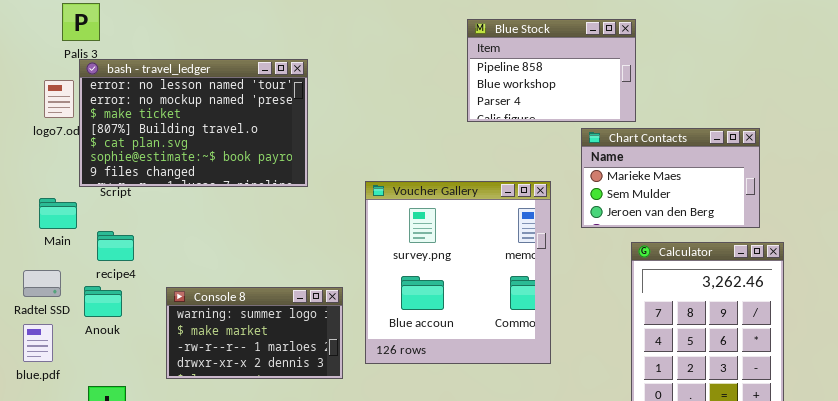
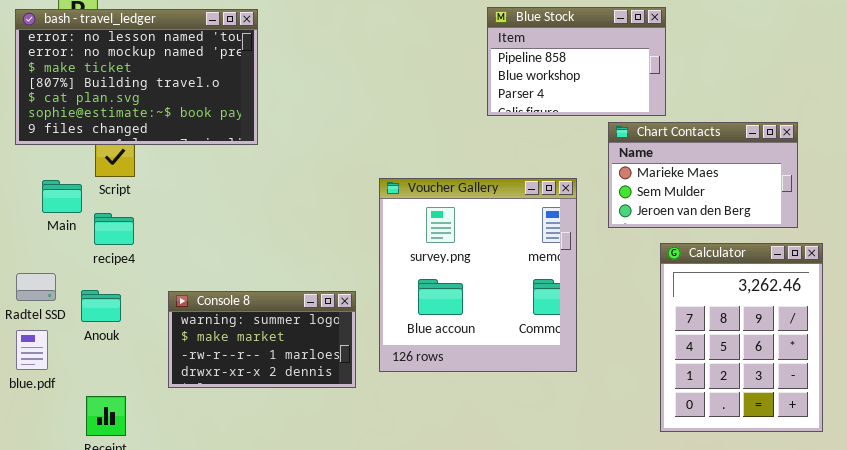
bash - travel_ledger: [79,59,308,187] -> [15,9,258,145], moved
Main: [39,198,77,229] -> [42,180,82,213], moved
recipe4: [97,231,134,261] -> [94,213,134,245], moved

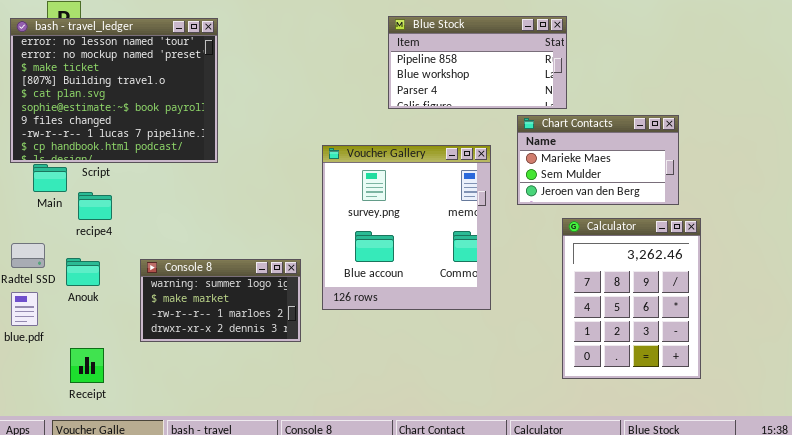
Blue Stock: [487,7,666,116] -> [388,16,567,109], resized
bash - travel_ledger: [15,9,258,145] -> [10,18,218,163], resized
Voucher Gallery: [379,178,577,372] -> [322,145,491,310], moved

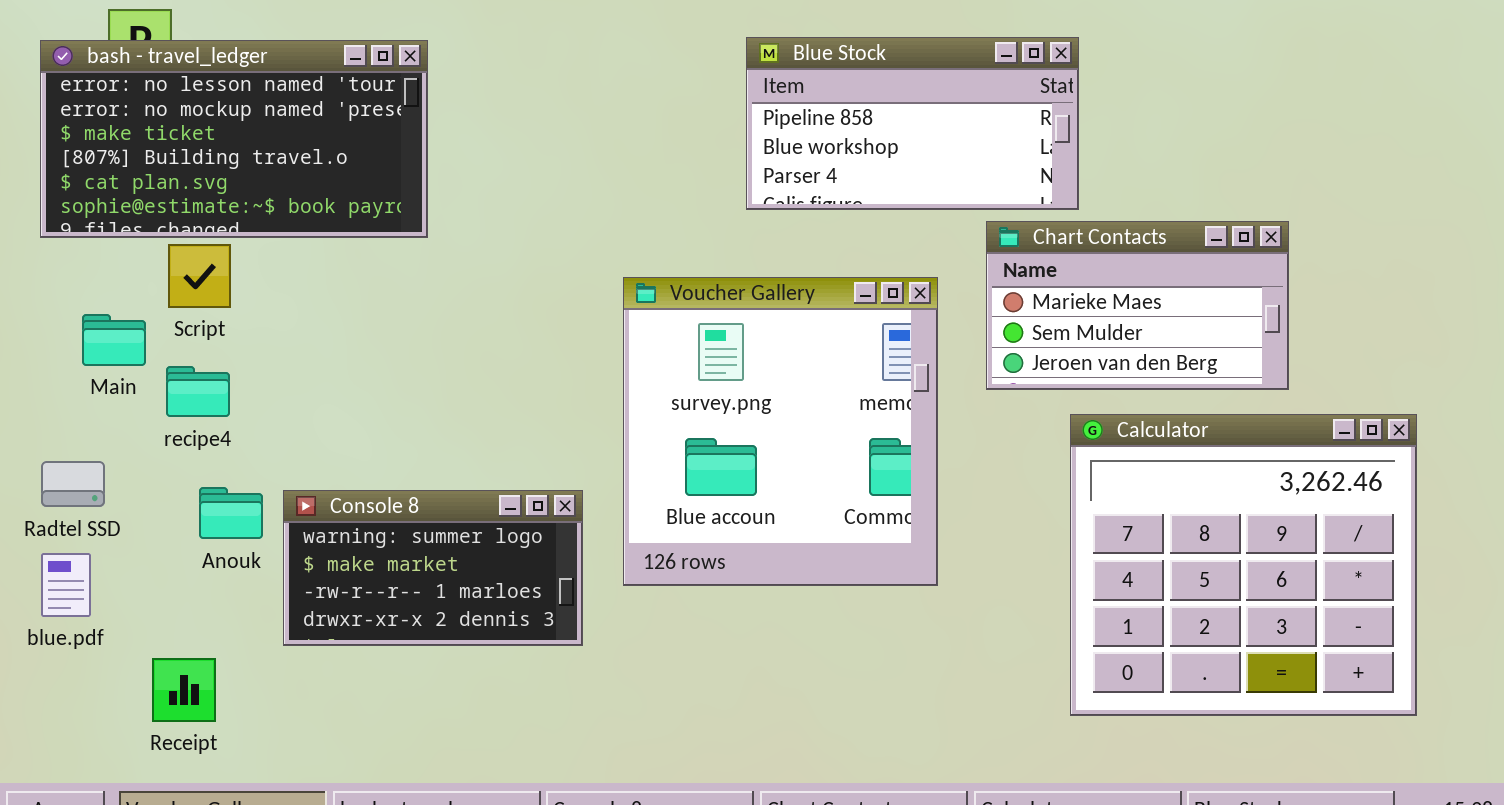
bash - travel_ledger: [10,18,218,163] -> [40,40,428,238], resized
Calculator: [562,218,701,379] -> [1070,414,1417,716], resized
Anouk: [66,258,100,286] -> [199,487,263,539], moved

